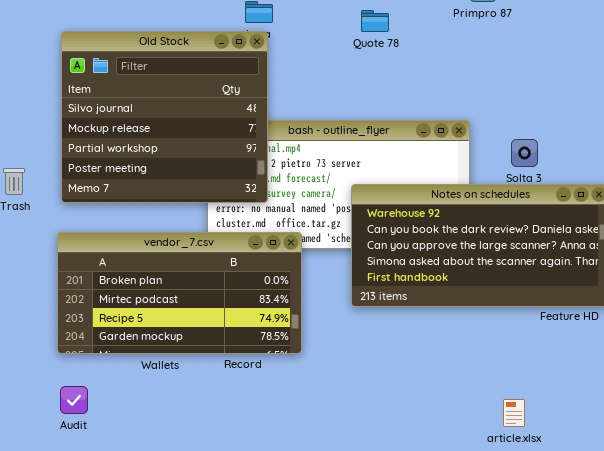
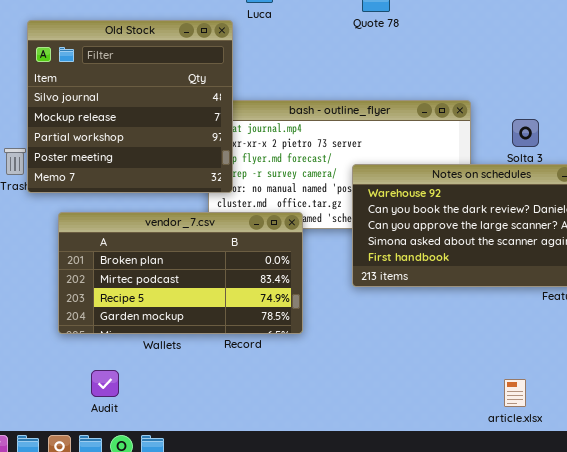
Old Stock: [61,31,268,203] -> [27,20,233,193], moved
Audit: [60,386,88,414] -> [91,370,119,397], moved

